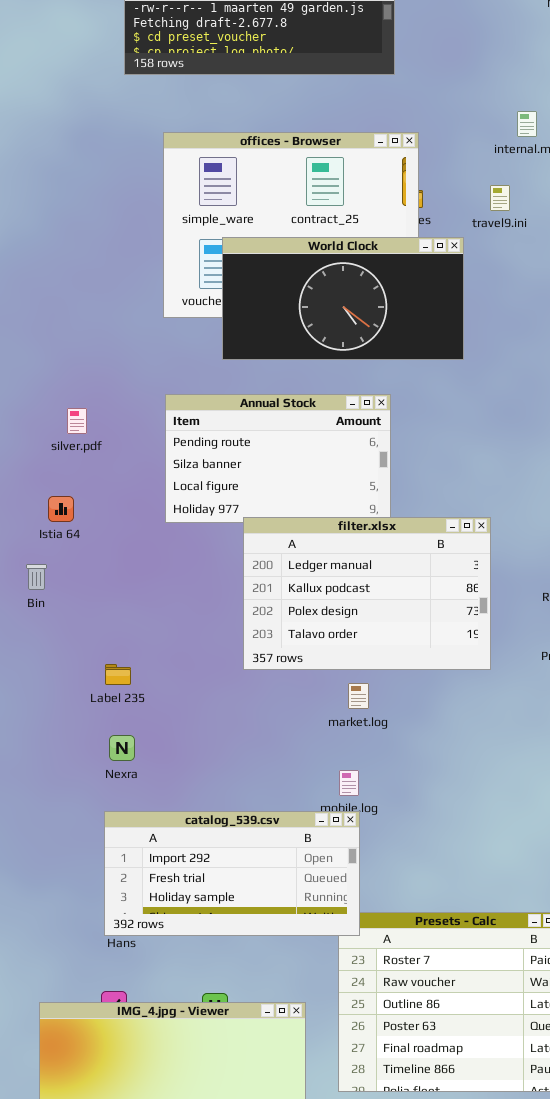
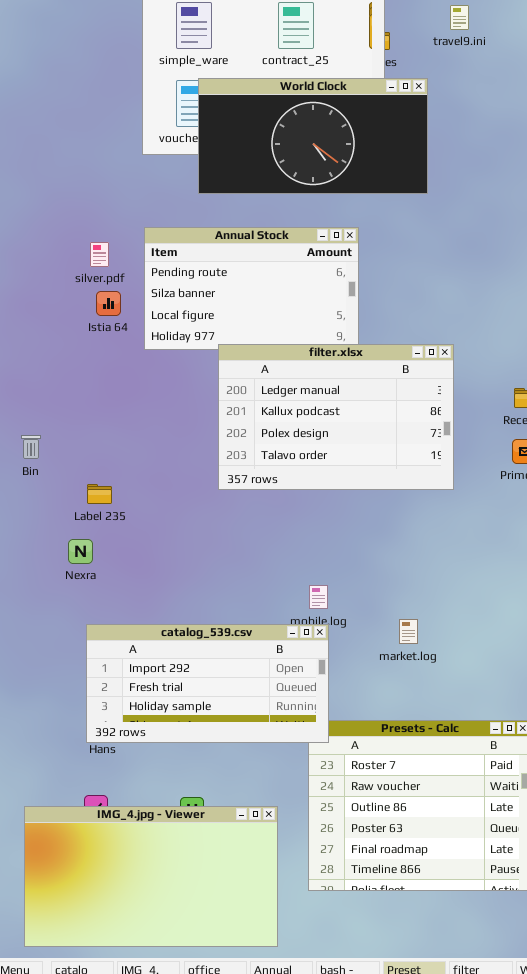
travel9.ini: [490,185,510,211] -> [450,5,469,30], moved
silver.pdf: [67,408,87,434] -> [90,242,109,267], moved
Istia 64: [48,496,74,522] -> [96,291,121,316], moved
Bin: [26,564,47,590] -> [21,435,41,459], moved
market.log: [348,683,369,709] -> [399,619,418,644], moved
Nexra: [109,735,135,761] -> [68,539,93,564], moved

